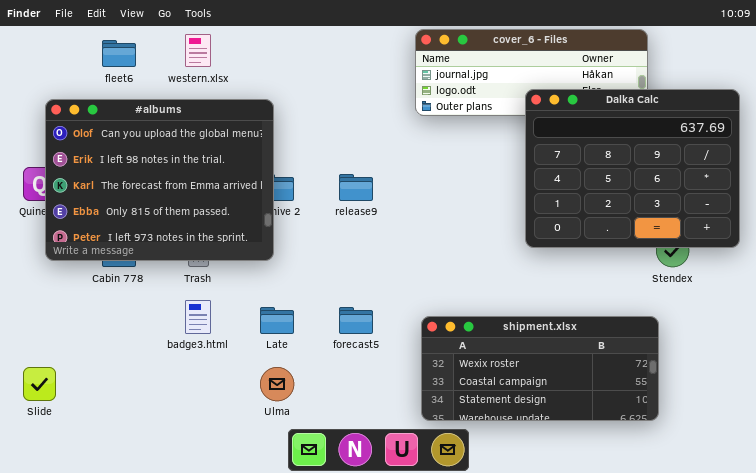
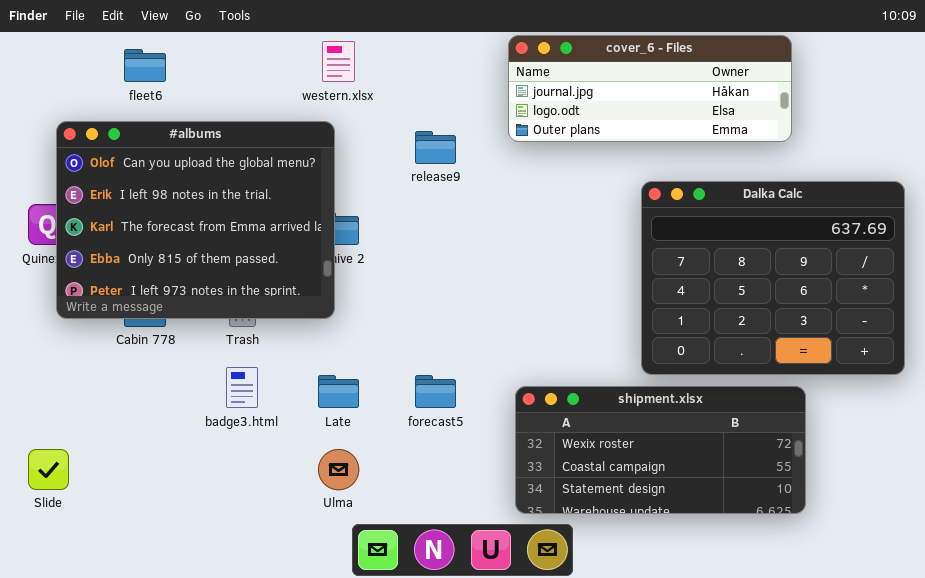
western.xlsx: [185,34,211,67] -> [322,41,355,82], moved
Dalka Calc: [525,89,740,248] -> [641,181,905,375], moved
release9: [339,174,373,201] -> [415,131,456,164], moved

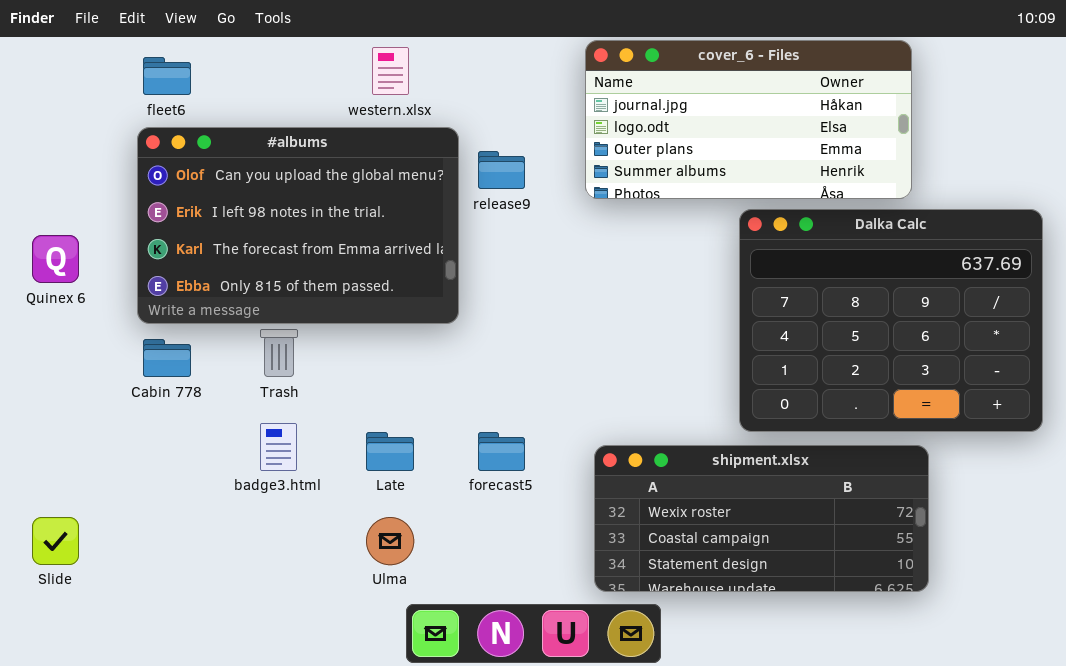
cover_6 - Files: [508,35,792,142] -> [585,40,912,199], resized
#albums: [56,121,335,319] -> [137,127,459,324], moved, resized

